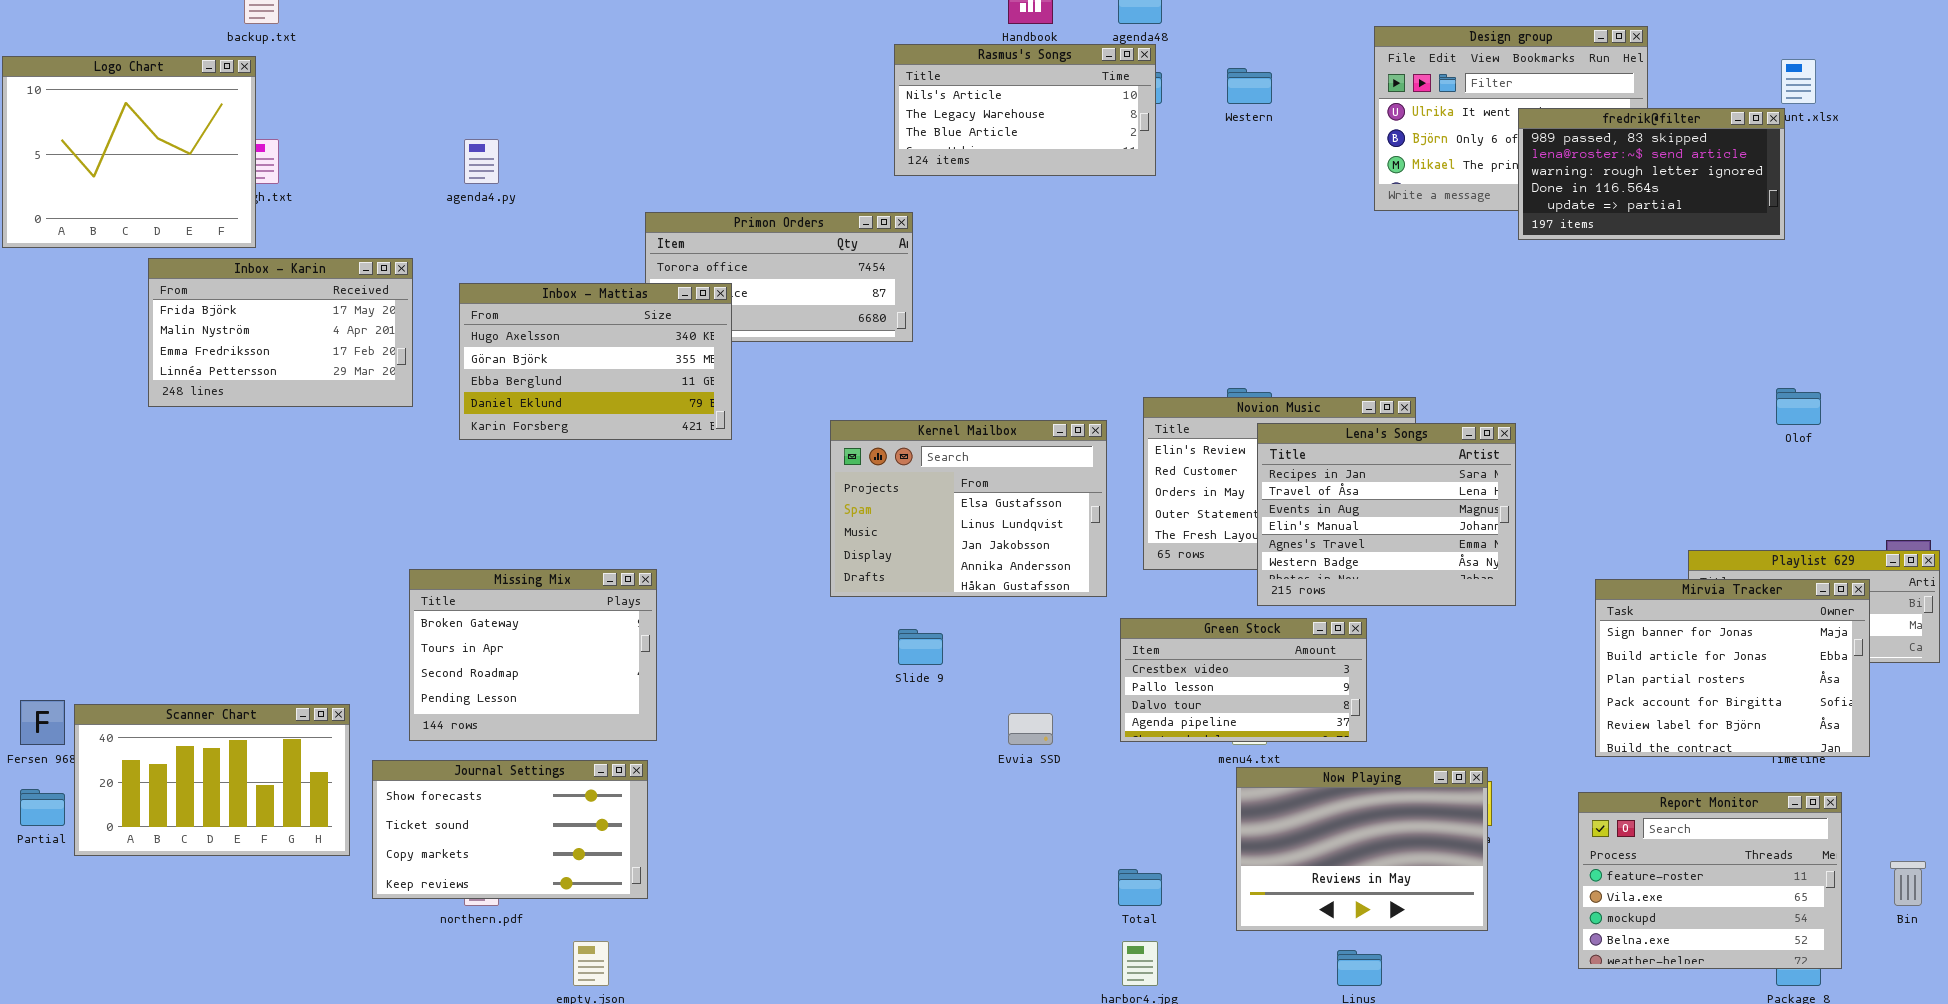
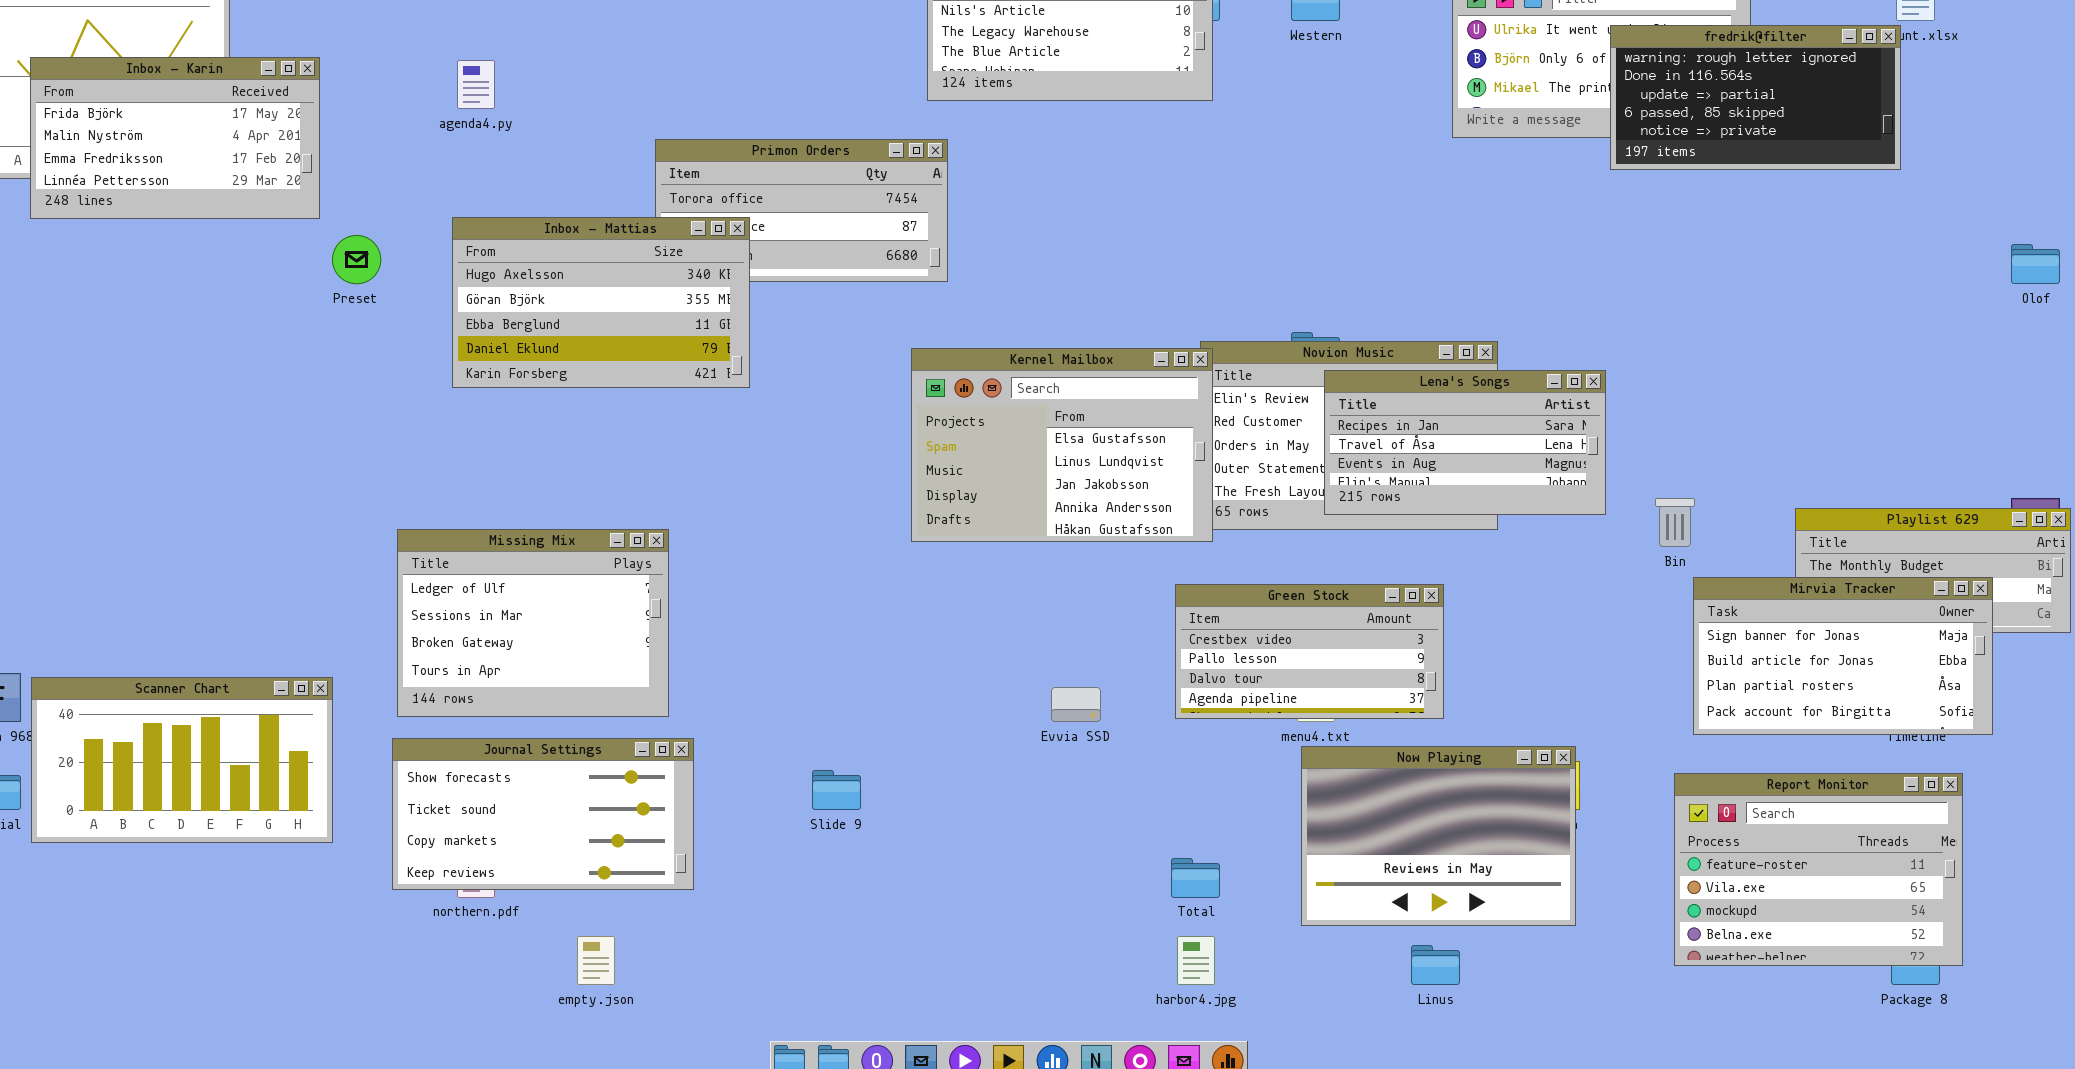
fredrik@filter: [1518,108,1785,240] -> [1610,25,1901,170], scrolled down 2 rows
Inbox - Karin: [148,258,413,407] -> [30,57,320,219], moved
Olof: [1776,388,1821,425] -> [2011,244,2060,284], moved
Kernel Mailbox: [830,420,1107,597] -> [911,348,1213,542], moved
Lena's Songs: [1257,423,1516,606] -> [1324,370,1606,515], resized
Missing Mix: [409,569,657,741] -> [397,529,669,717], scrolled up 2 rows
Mirvia Tracker: [1595,579,1870,757] -> [1693,577,1993,735], resized
Slide 9: [898,629,943,665] -> [812,770,861,810], moved
Journal Settings: [372,760,648,899] -> [392,738,694,890], moved
Bin: [1890,861,1926,906] -> [1655,498,1695,547], moved

